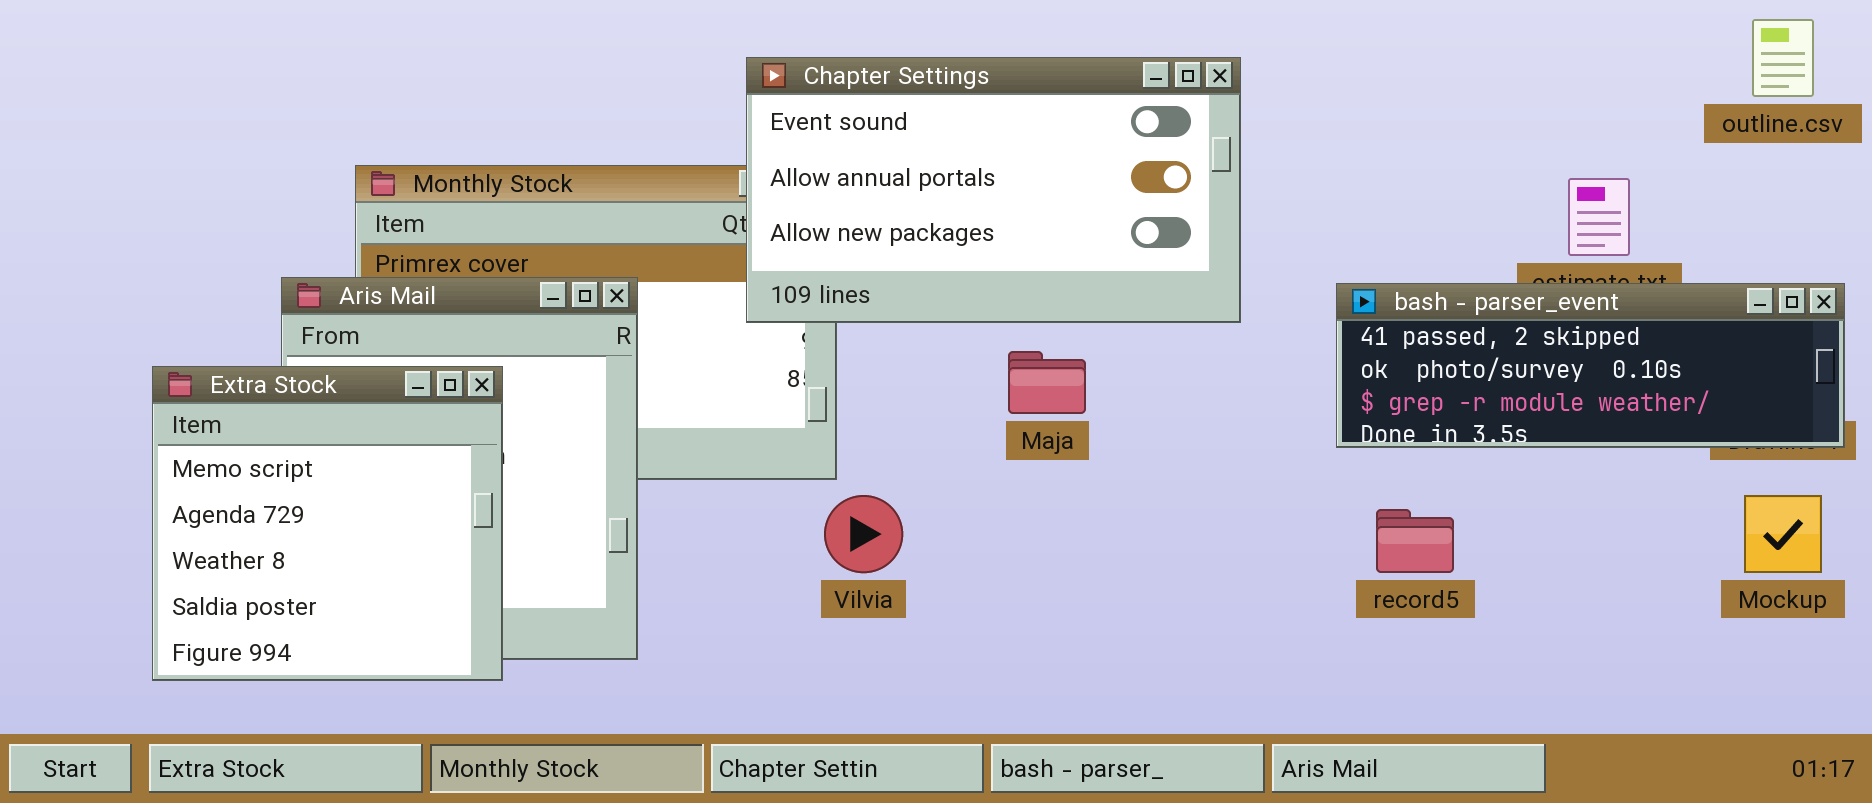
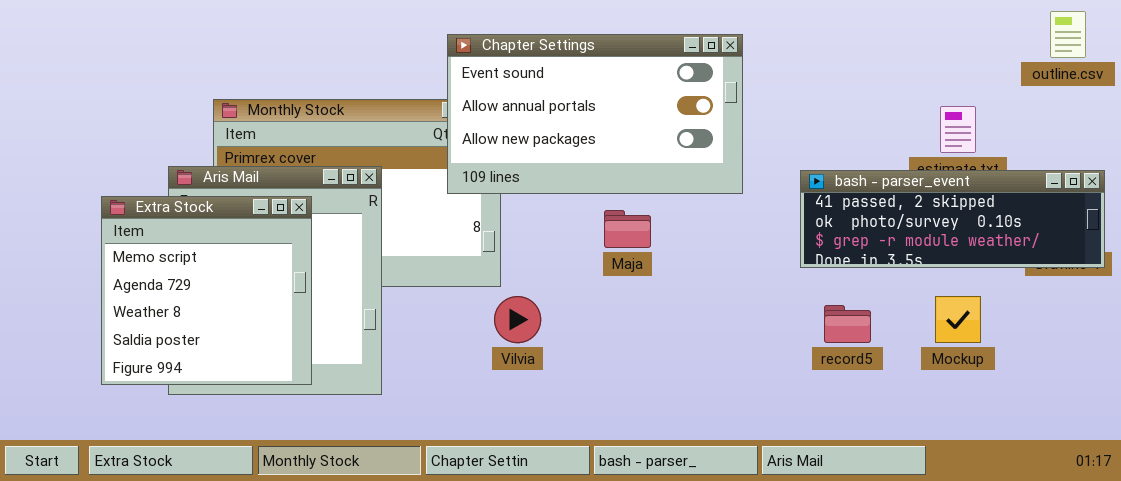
Extra Stock: [152,366,503,681] -> [101,196,312,385], moved
Mockup: [1744,495,1822,573] -> [935,296,981,343], moved

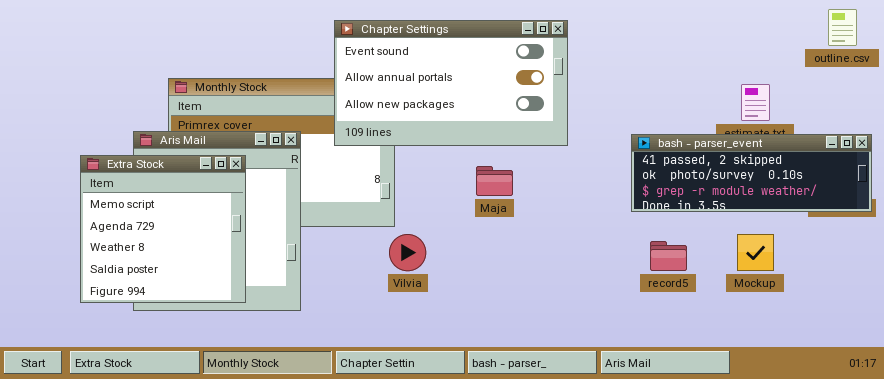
Chapter Settings: [447,34,743,194] -> [334,20,568,146], moved

